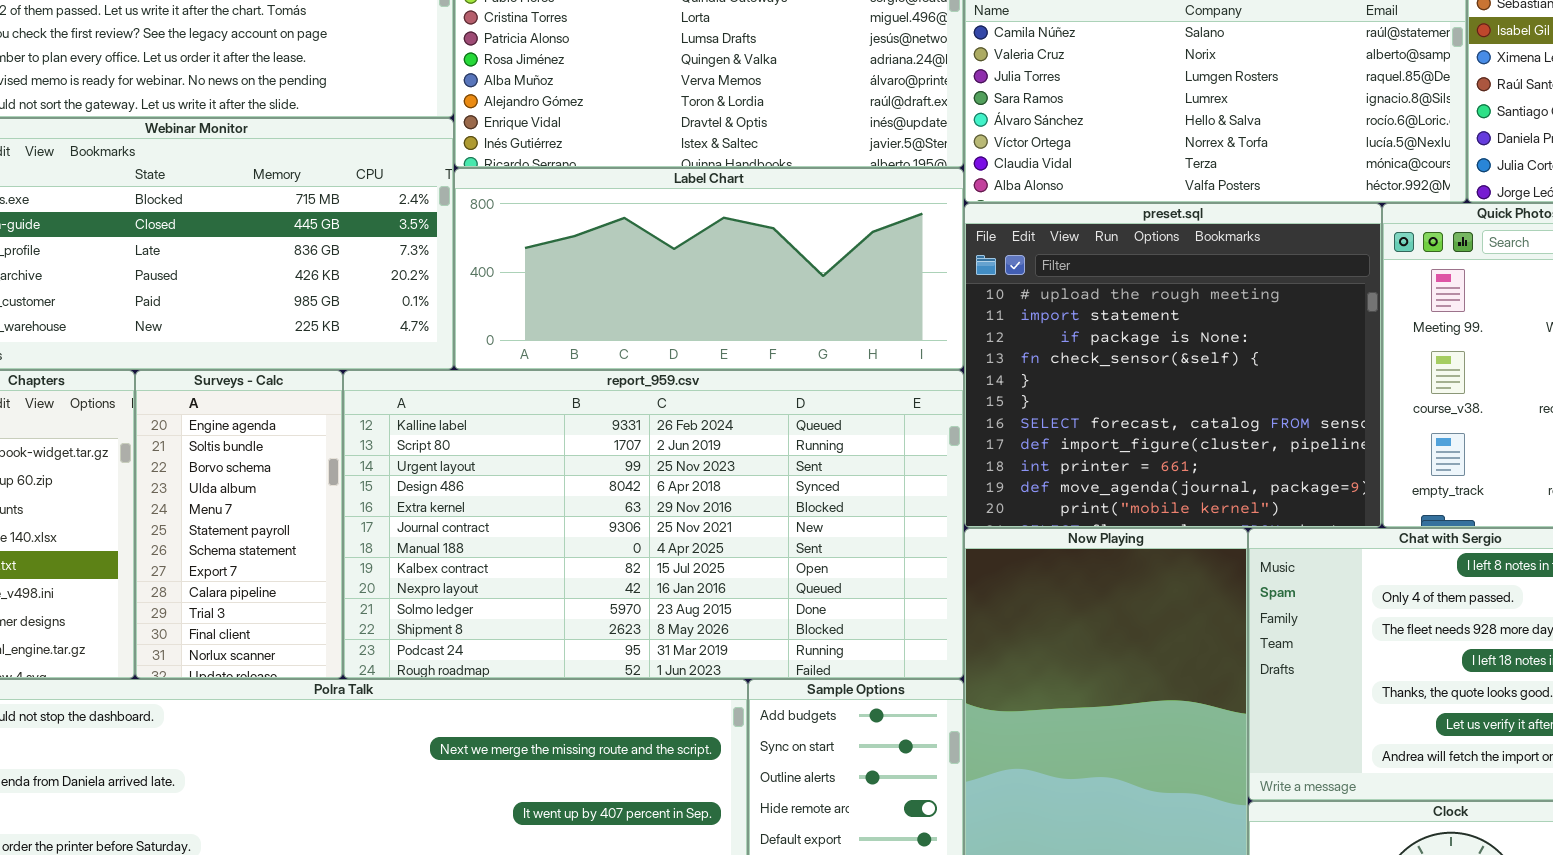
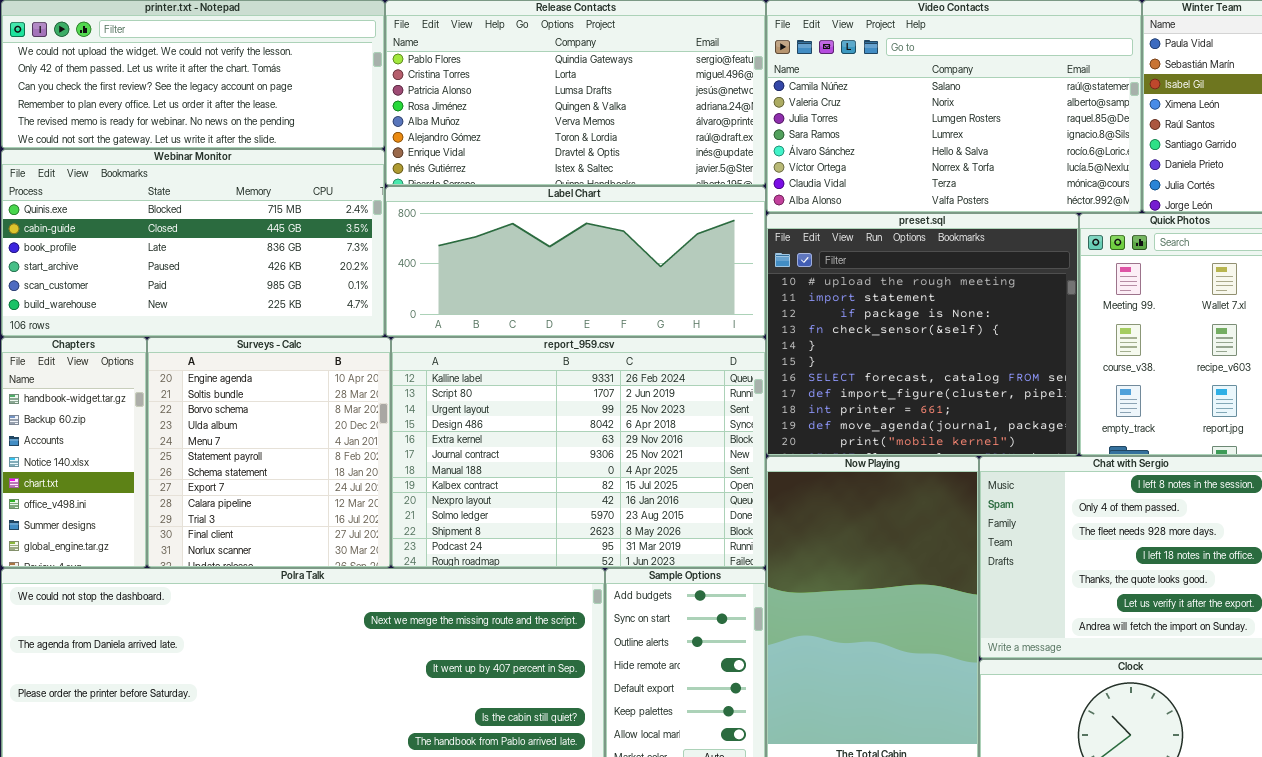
Surveys - Calc: [135,370,343,679] -> [147,337,391,568], resized
report_959.csv: [343,370,964,679] -> [391,337,766,568], resized

